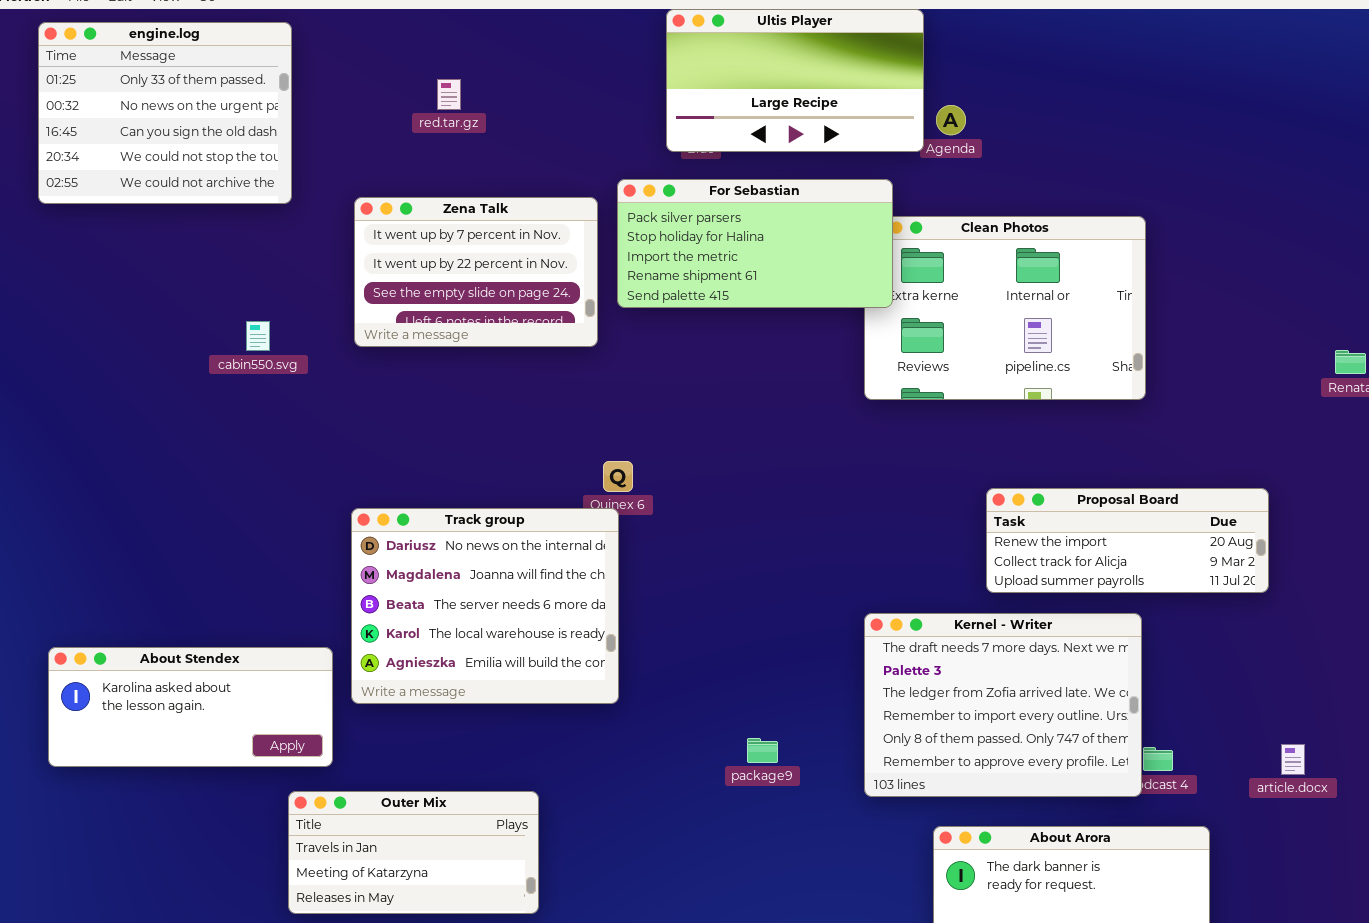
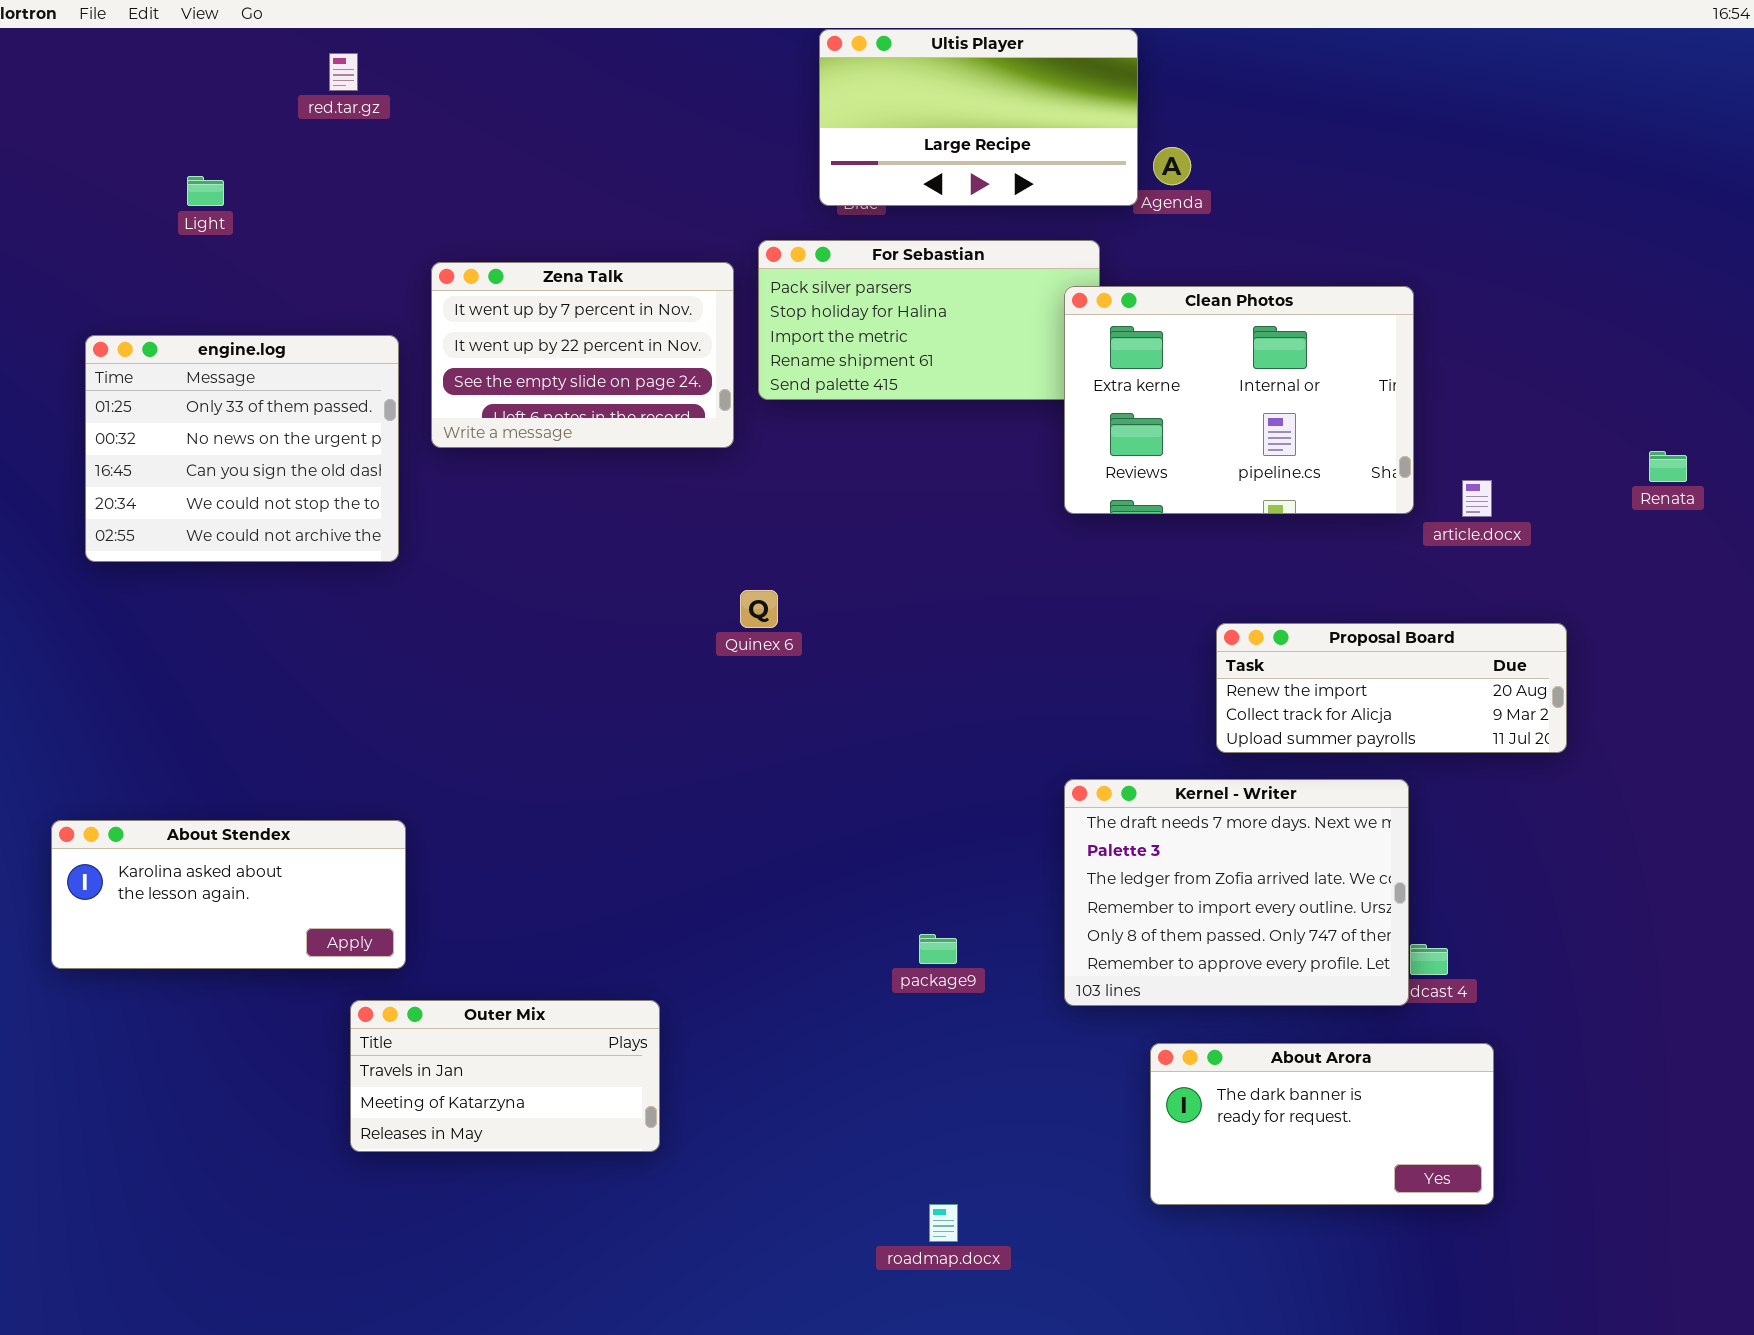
engine.log: [38,22,292,204] -> [85,335,399,562], moved
red.tar.gz: [437,79,461,110] -> [329,53,358,91], moved
Clean Photos: [864,216,1146,400] -> [1064,286,1414,514], raised
Track group: [351,508,619,704] -> none, closed
article.docx: [1281,744,1305,775] -> [1462,480,1492,517], moved

